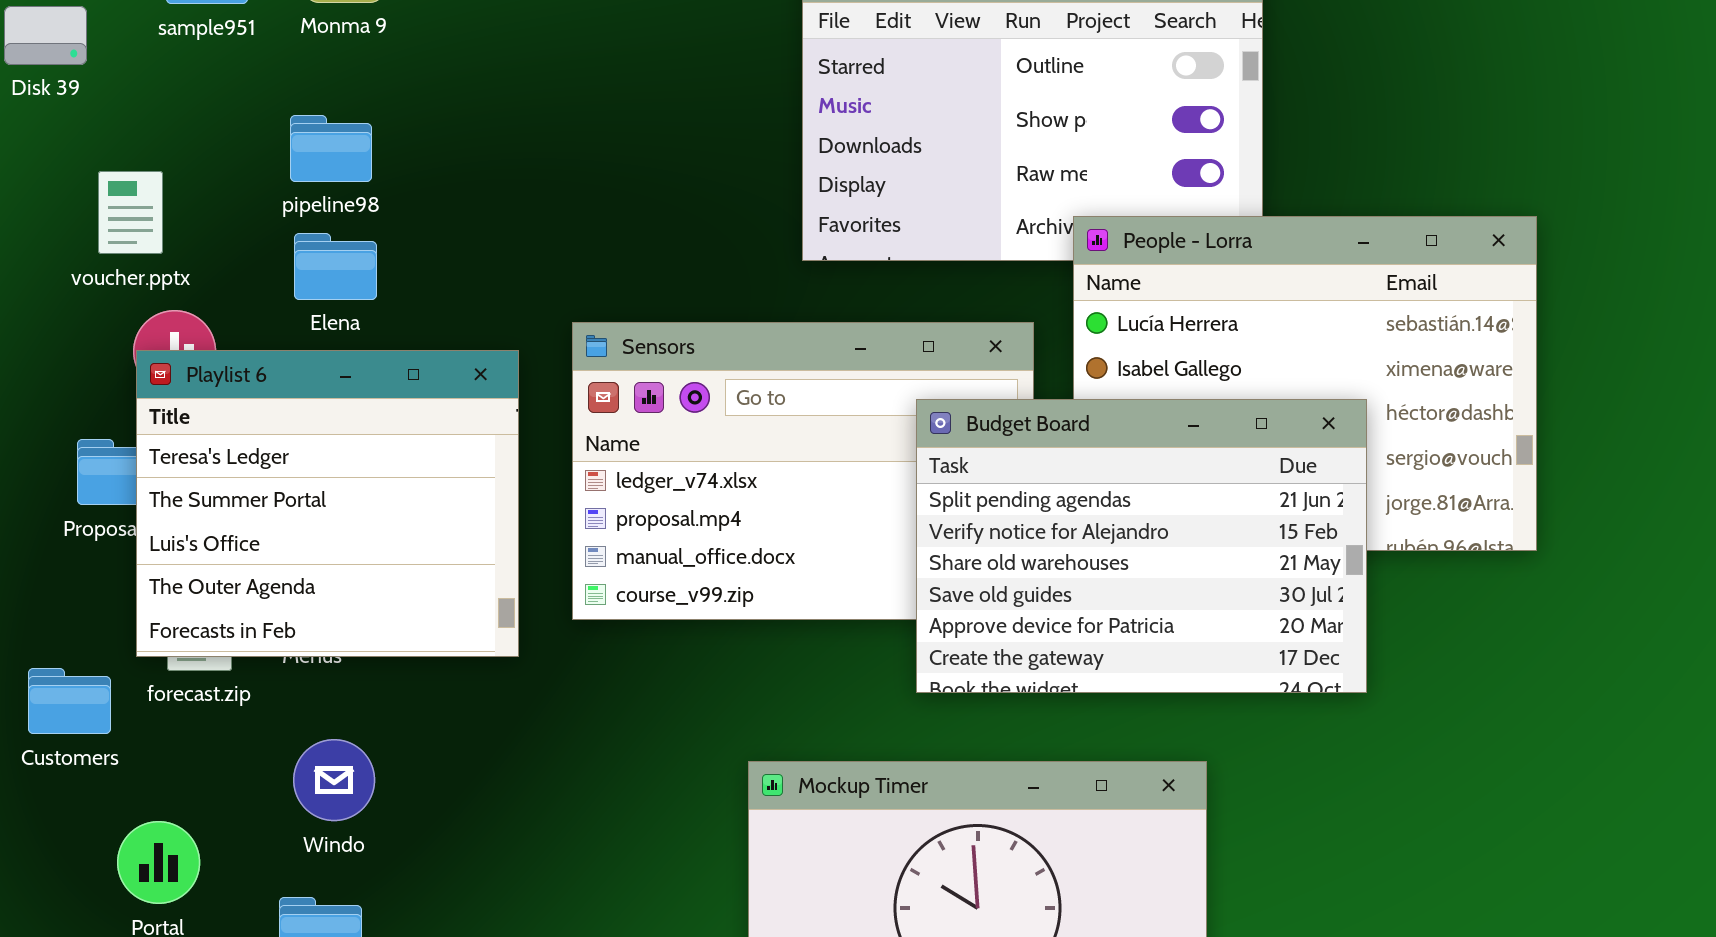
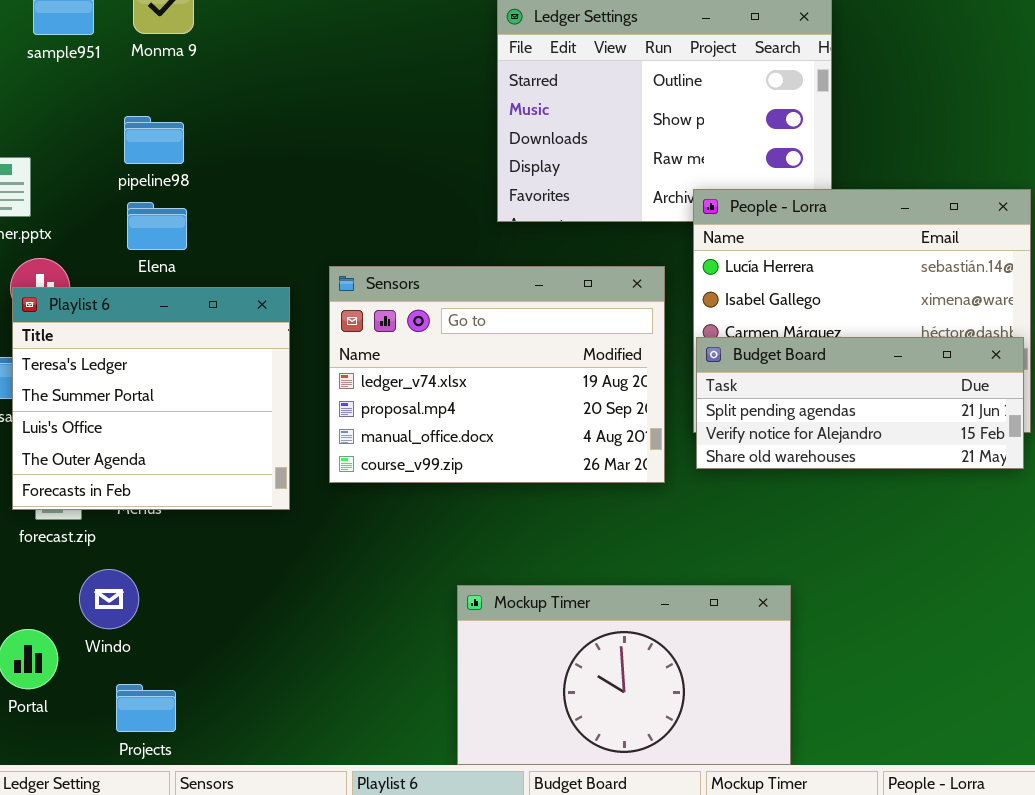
Budget Board: [916,399,1367,693] -> [696,337,1024,469], moved, resized
Windo: [293,739,375,821] -> [79,569,139,629], moved

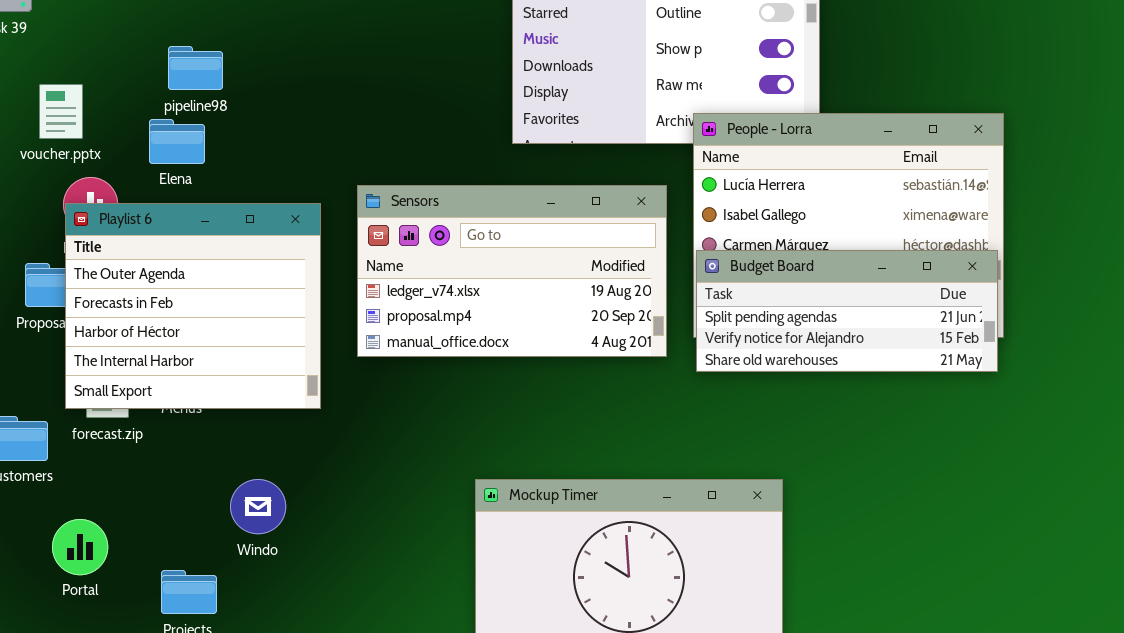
Elena: [127,202,187,250] -> [149,119,205,164], moved
Sensors: [329,266,665,483] -> [357,185,667,357], resized
Playlist 6: [12,287,290,510] -> [65,203,321,409], scrolled down 3 rows
Windo: [79,569,139,629] -> [230,479,286,534], moved

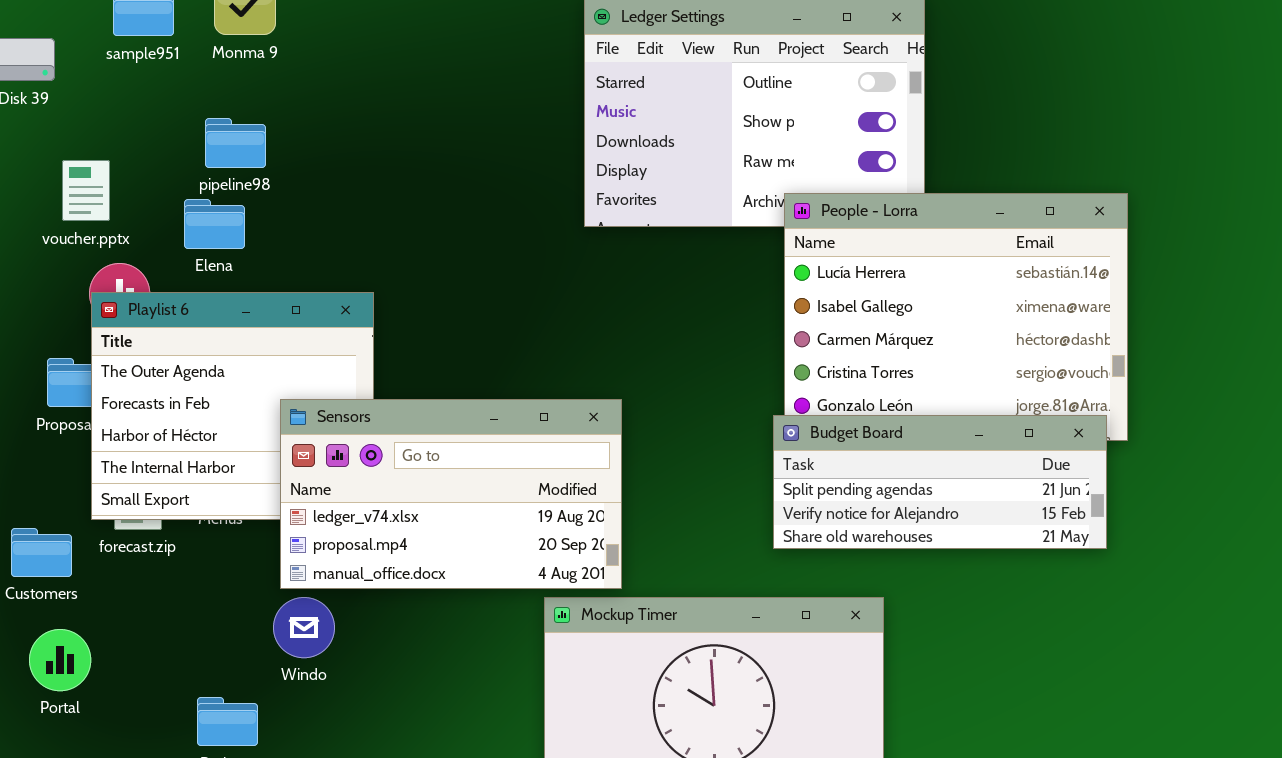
Sensors: [357,185,667,357] -> [280,399,622,589], moved
Budget Board: [696,250,998,372] -> [773,415,1107,549], moved
Portal: [52,519,108,575] -> [29,629,91,691], moved

